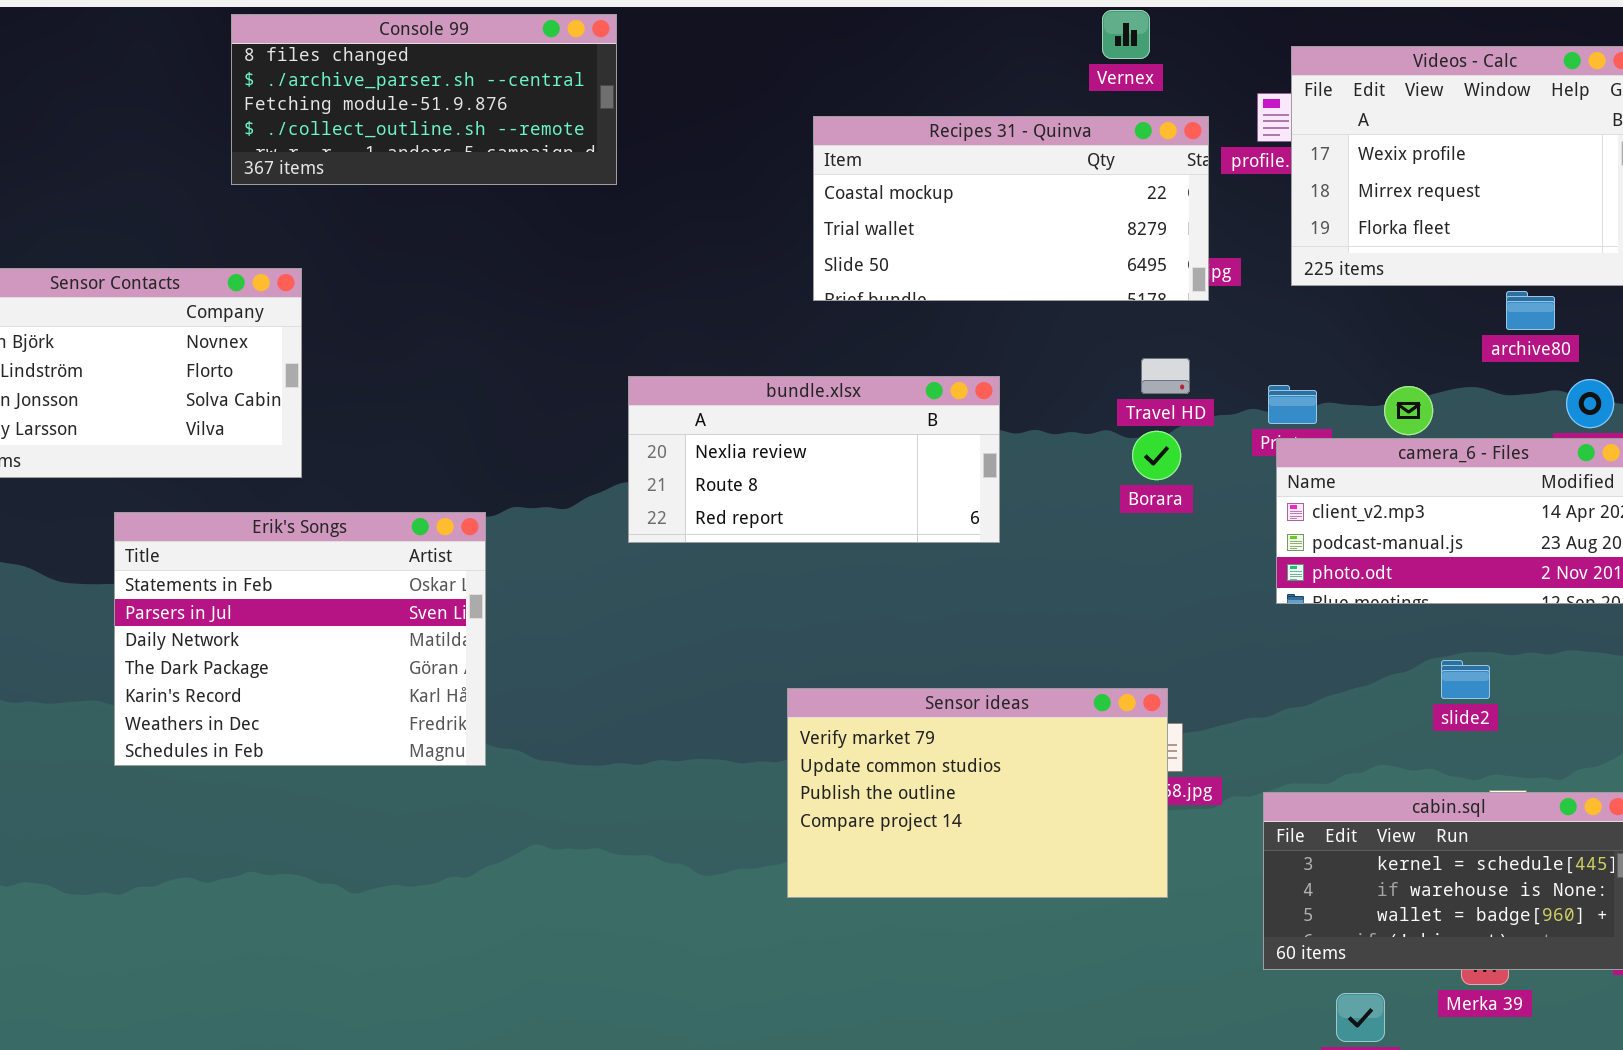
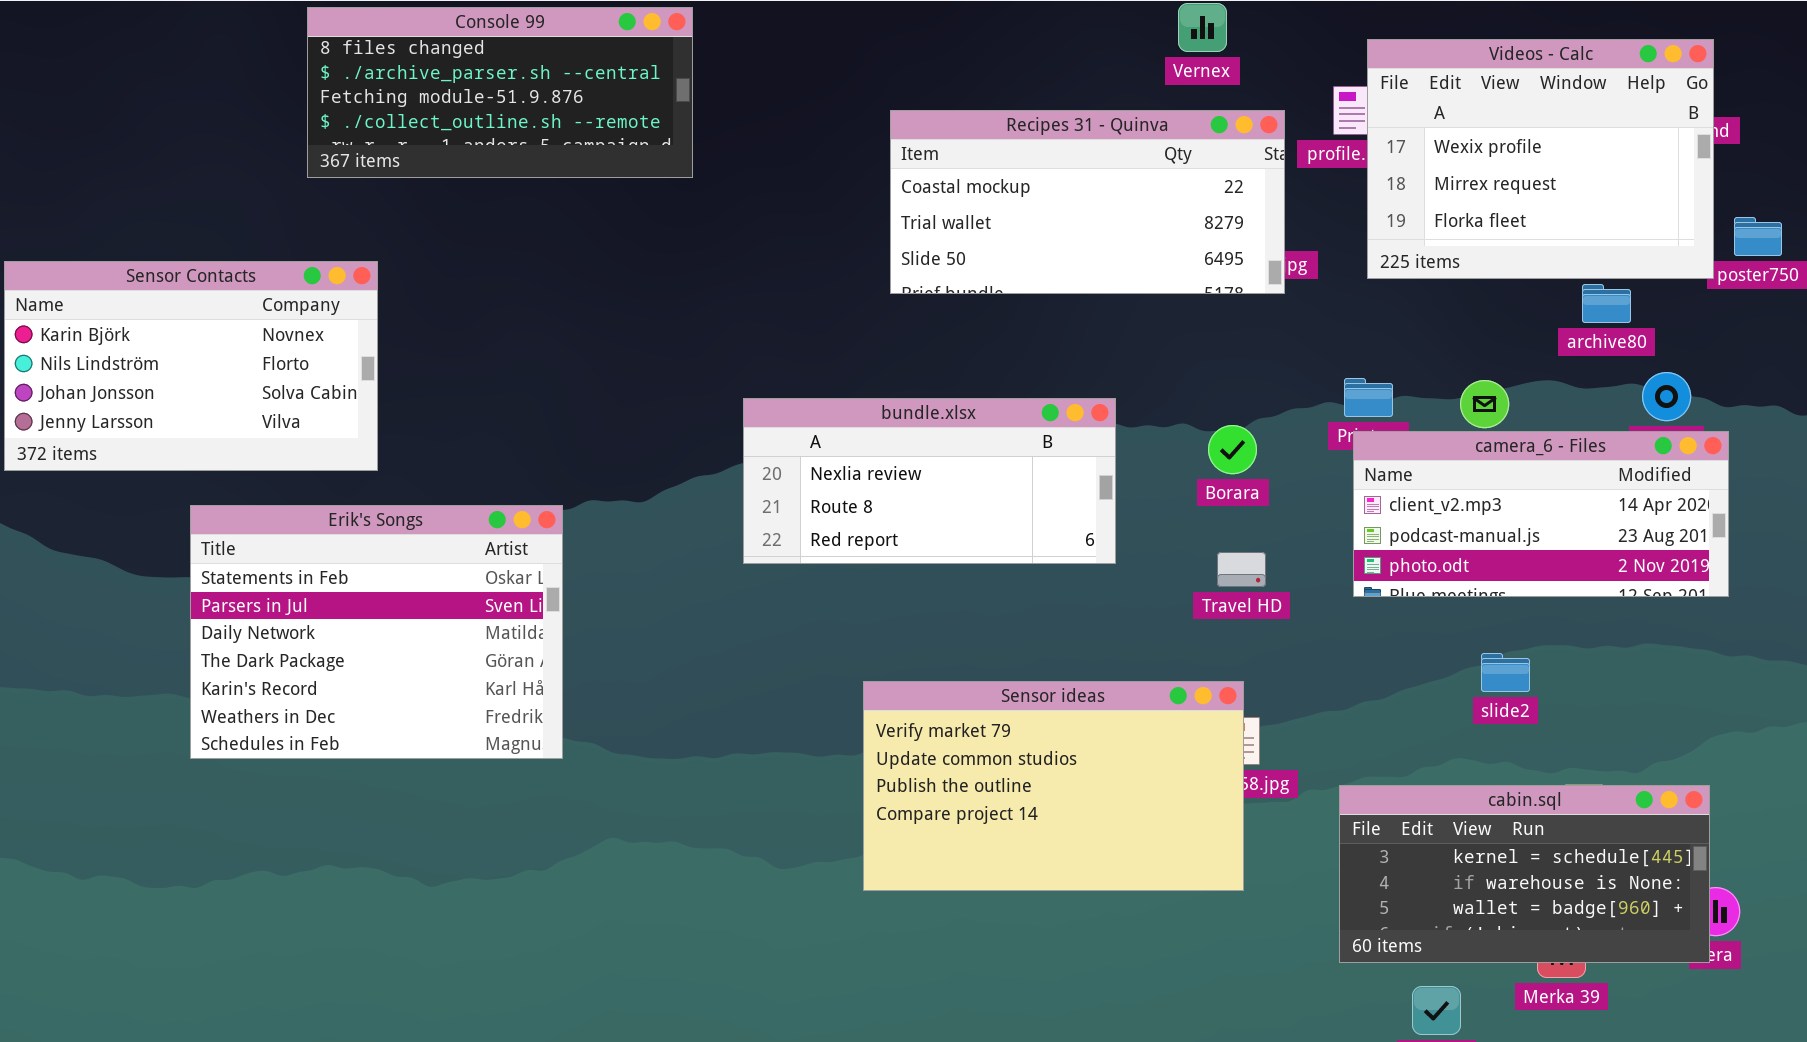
Travel HD: [1141,358,1190,394] -> [1217,552,1266,587], moved
bundle.xlsx: [628,376,1000,543] -> [743,398,1116,564], moved
slide2: [1441,660,1490,699] -> [1481,653,1530,692], moved

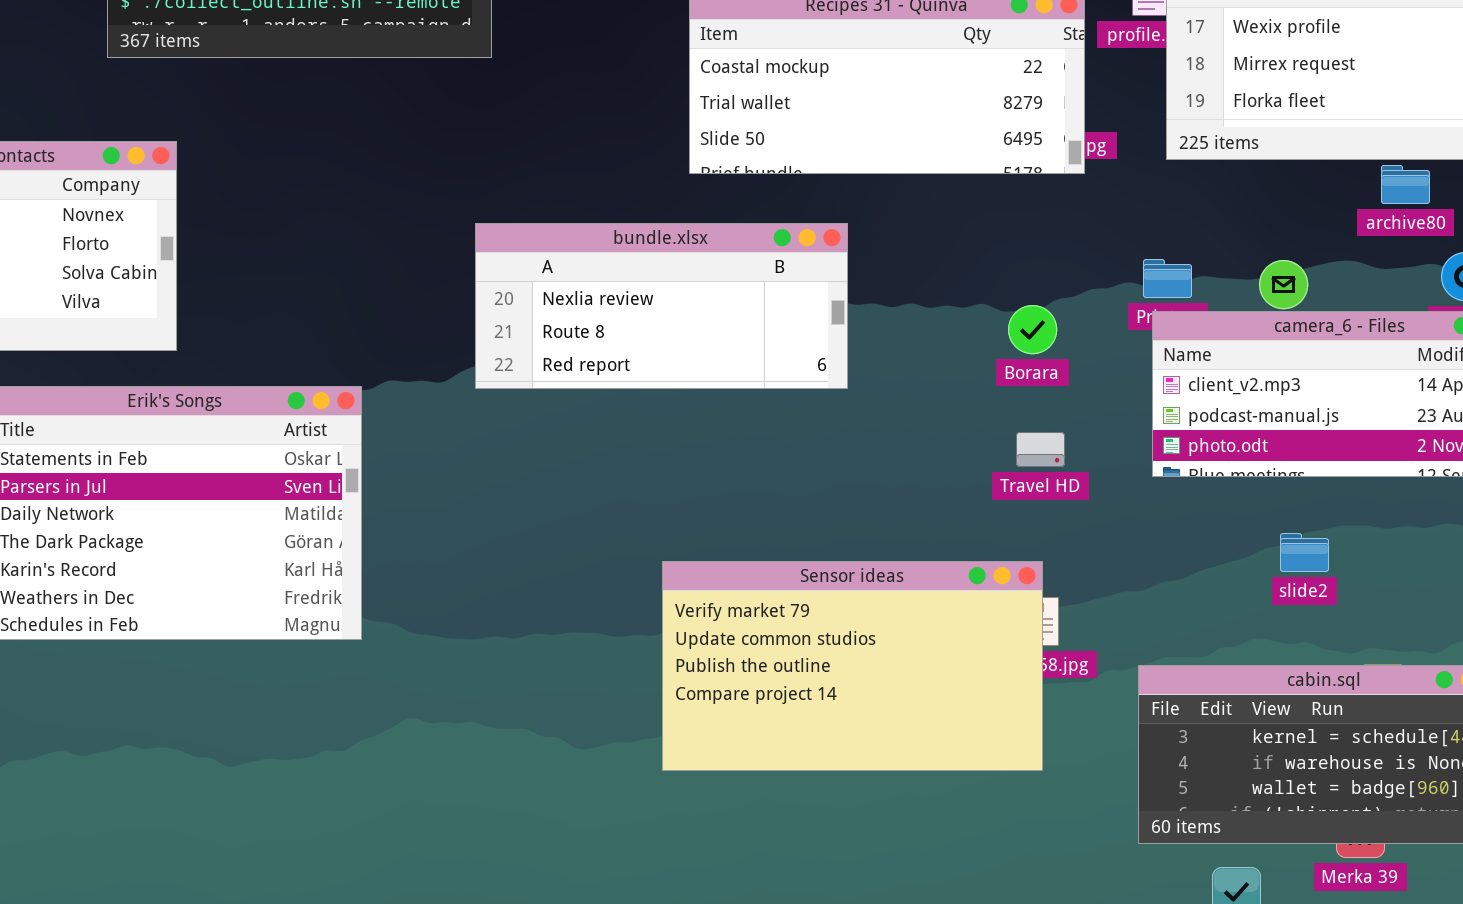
bundle.xlsx: [743,398,1116,564] -> [475,223,848,389], moved

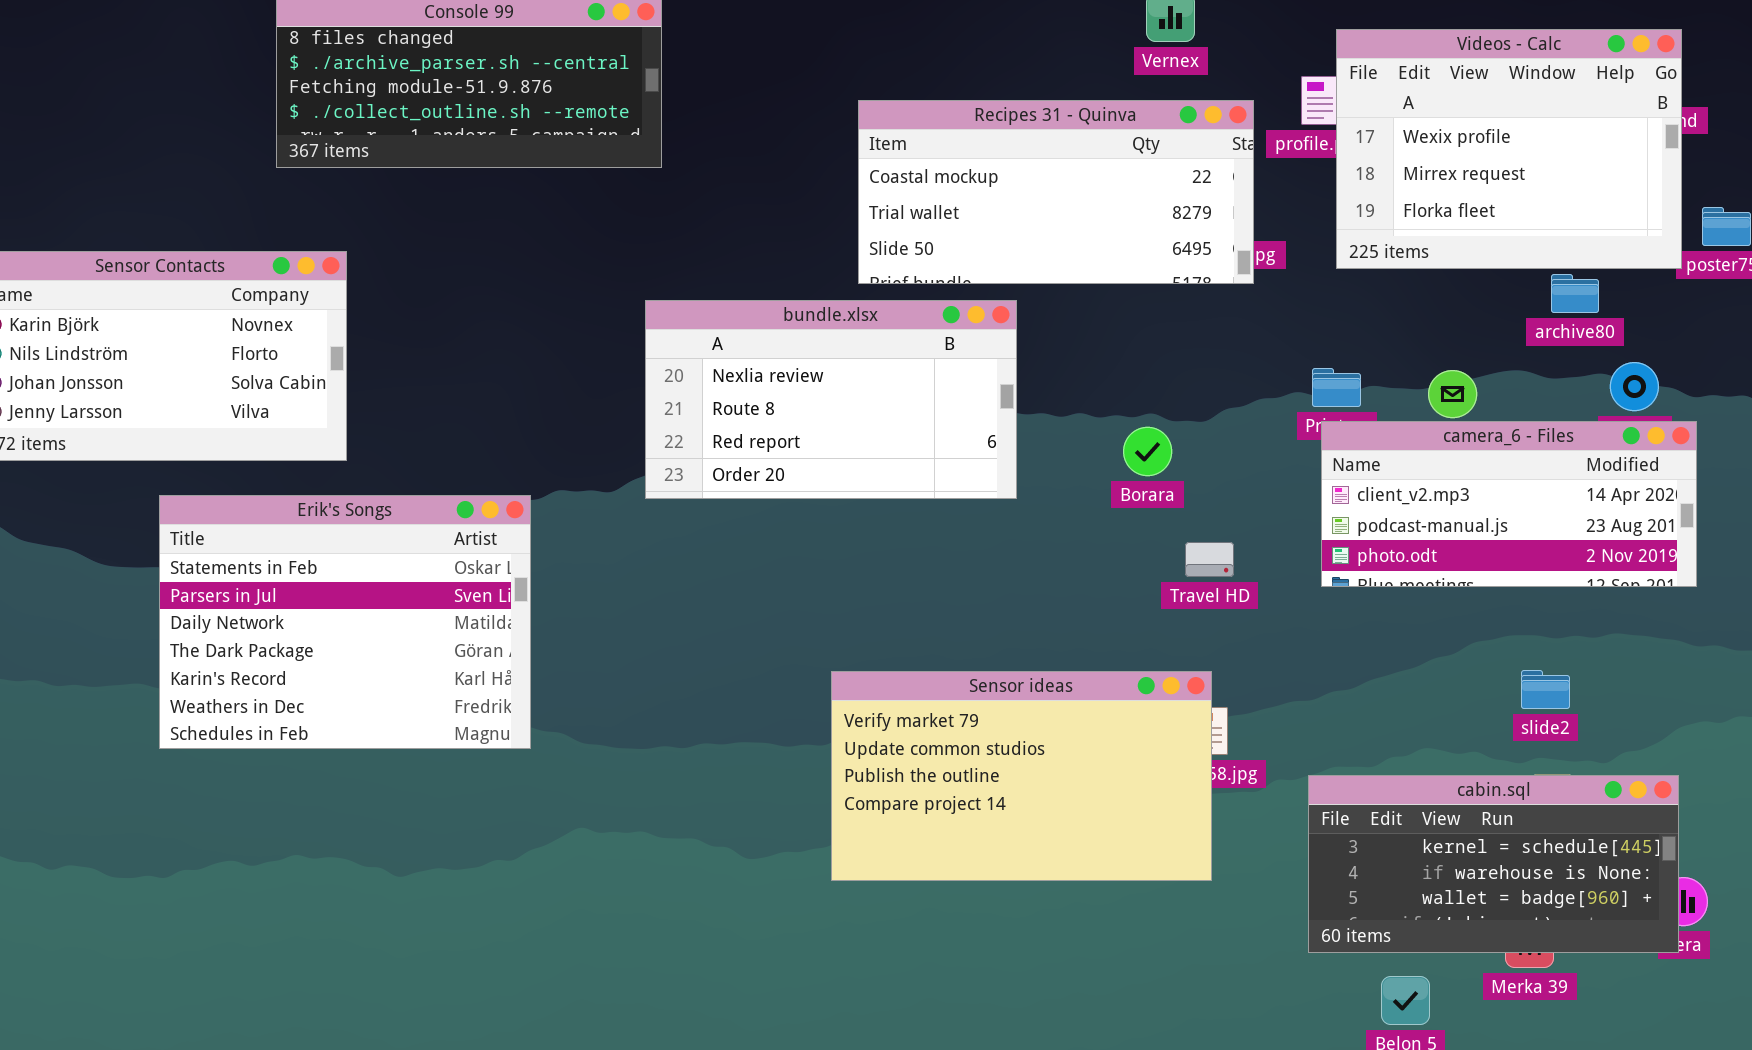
bundle.xlsx: [475,223,848,389] -> [645,300,1017,499], resized
Borara: [1008,305,1057,354] -> [1123,427,1172,476], moved
slide2: [1280,533,1329,572] -> [1521,670,1570,709], moved

